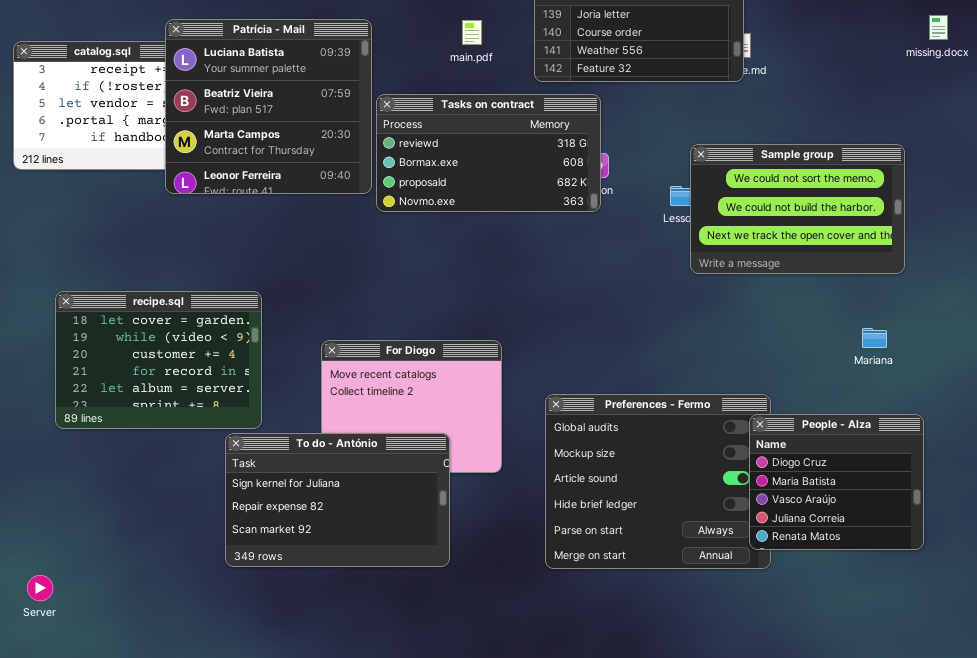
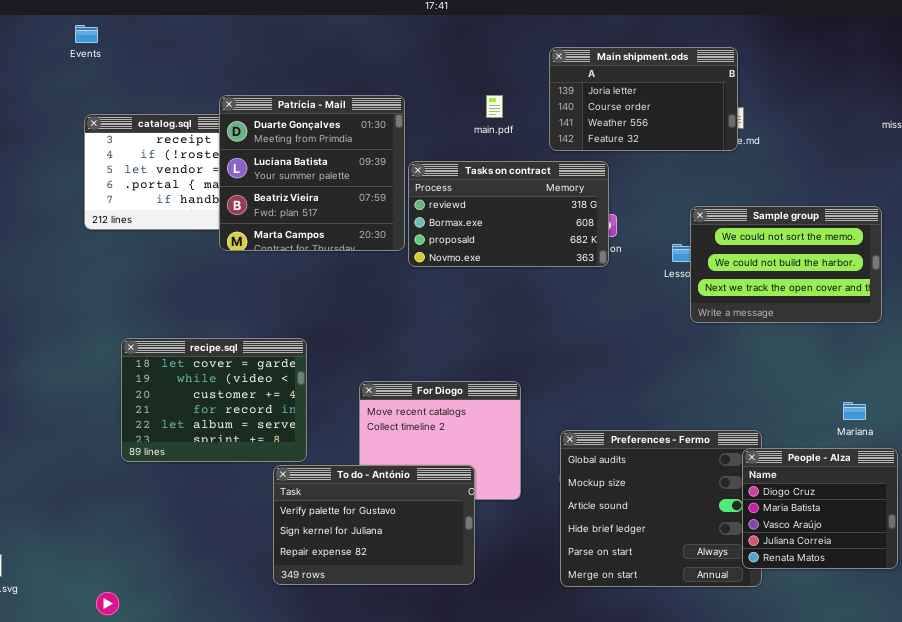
Patrícia - Mail: [165,19,372,194] -> [219,95,405,251], scrolled up 1 row
Mariana: [862,328,887,348] -> [843,402,866,420], moved
To do - António: [225,433,450,567] -> [273,465,475,585], scrolled up 1 row

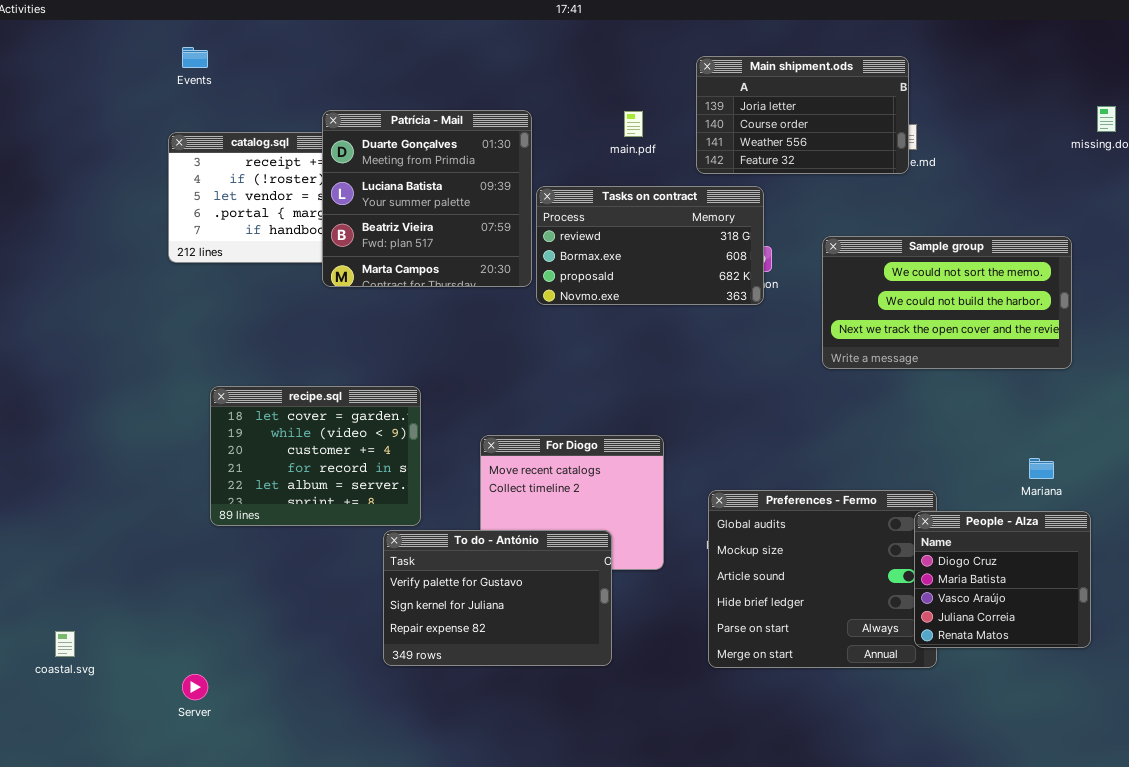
Events: [75,25,98,43] -> [182,47,208,68], moved
Sample group: [690,206,882,323] -> [822,236,1072,369], resized

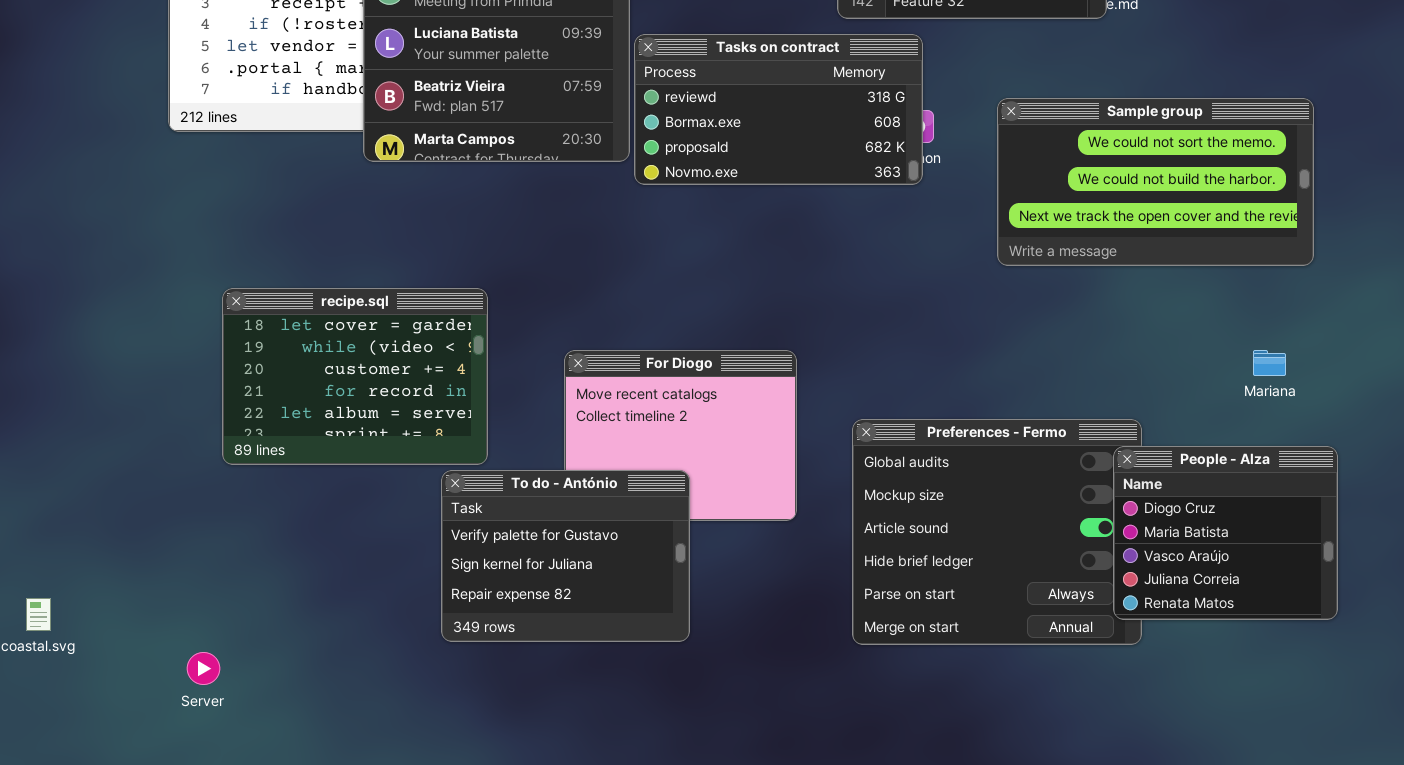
Mariana: [1029,458,1054,479] -> [1253,350,1286,376], moved
To do - António: [383,530,612,666] -> [441,470,690,642], resized

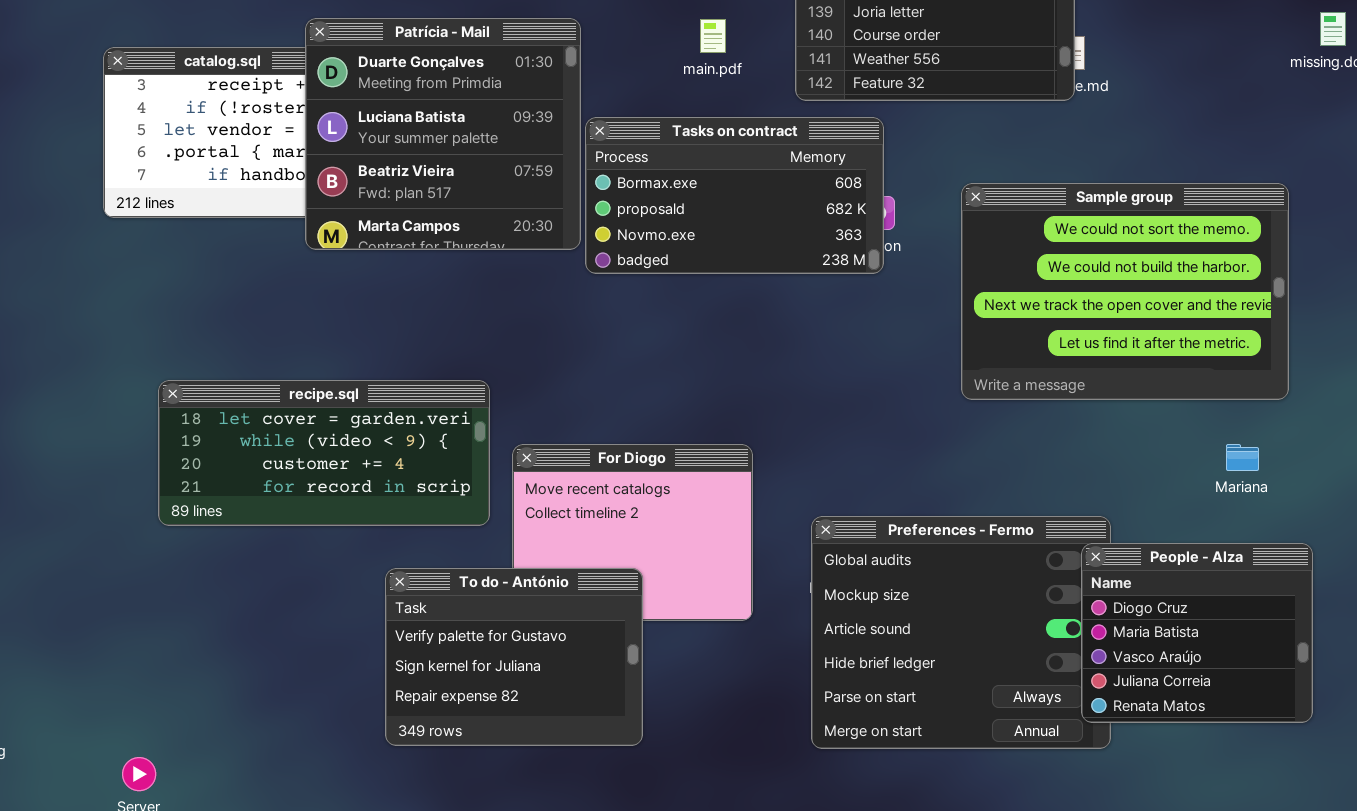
Tasks on contract: [634,34,923,185] -> [585,117,884,274], scrolled down 1 row
Sample group: [997,98,1314,266] -> [961,183,1289,400], resized
recipe.sql: [222,288,488,465] -> [158,380,490,526], resized

